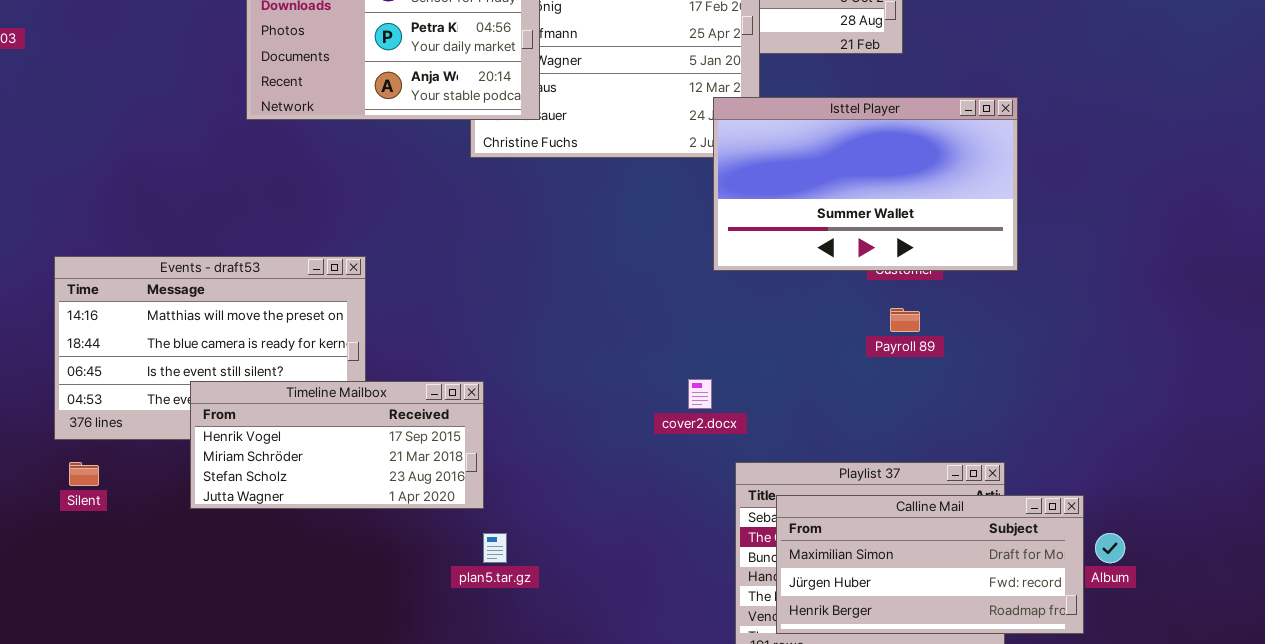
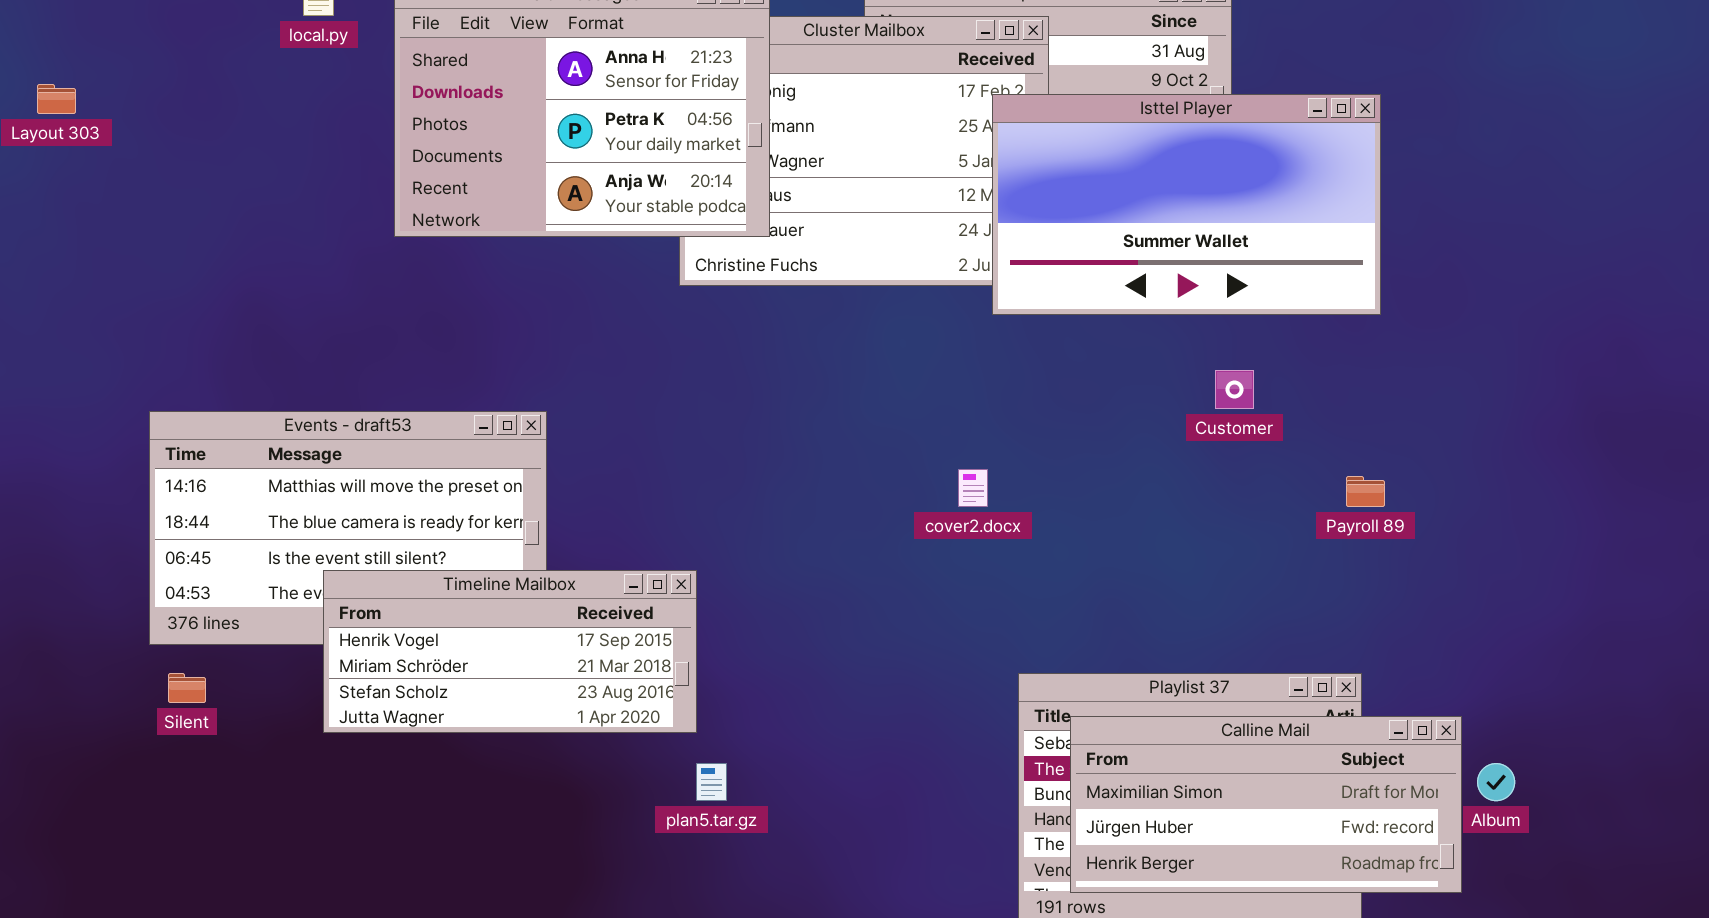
Isttel Player: [713,97,1018,271] -> [992,94,1381,315], moved
Payroll 89: [890,308,920,332] -> [1346,476,1385,507], moved
cover2.docx: [688,379,712,409] -> [958,469,988,507], moved

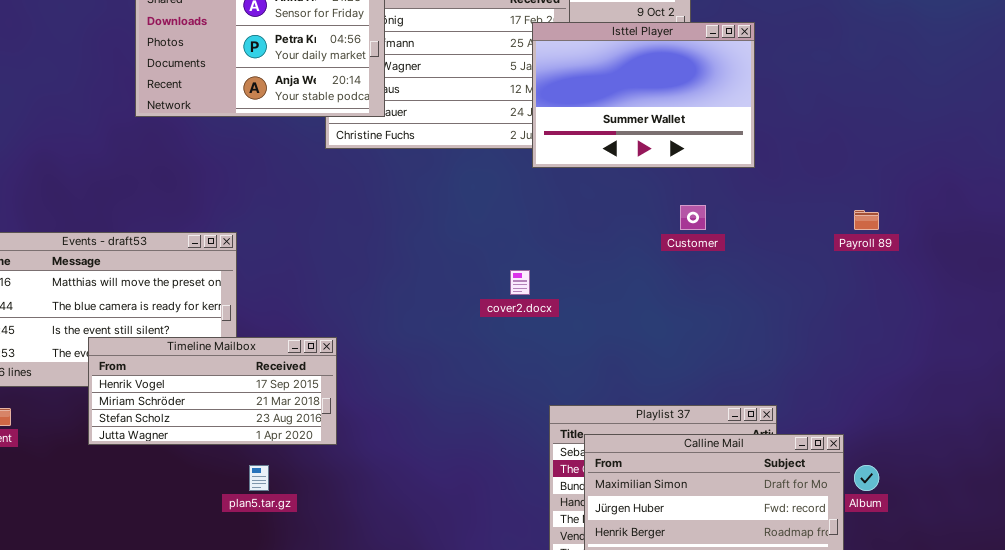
Isttel Player: [992,94,1381,315] -> [532,22,755,168], resized
Payroll 89: [1346,476,1385,507] -> [854,210,879,230], moved
plan5.tar.gz: [696,763,727,801] -> [249,465,269,491], moved

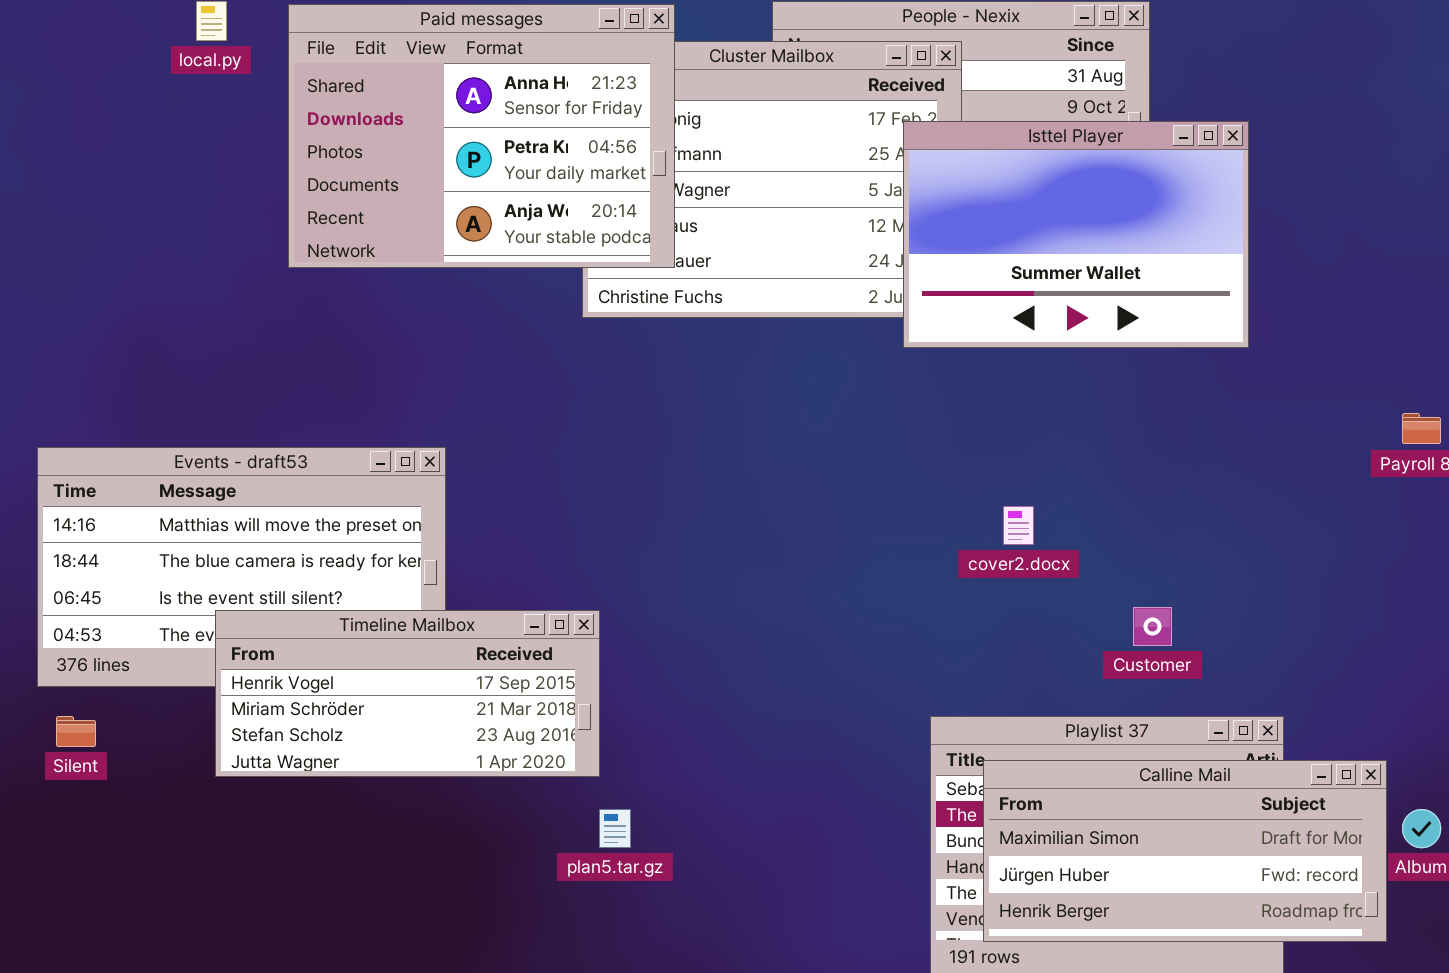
Customer: [680,205,706,230] -> [1133,607,1172,646], moved
cover2.docx: [510,270,530,295] -> [1003,506,1034,545], moved
plan5.tar.gz: [249,465,269,491] -> [599,809,631,848], moved

